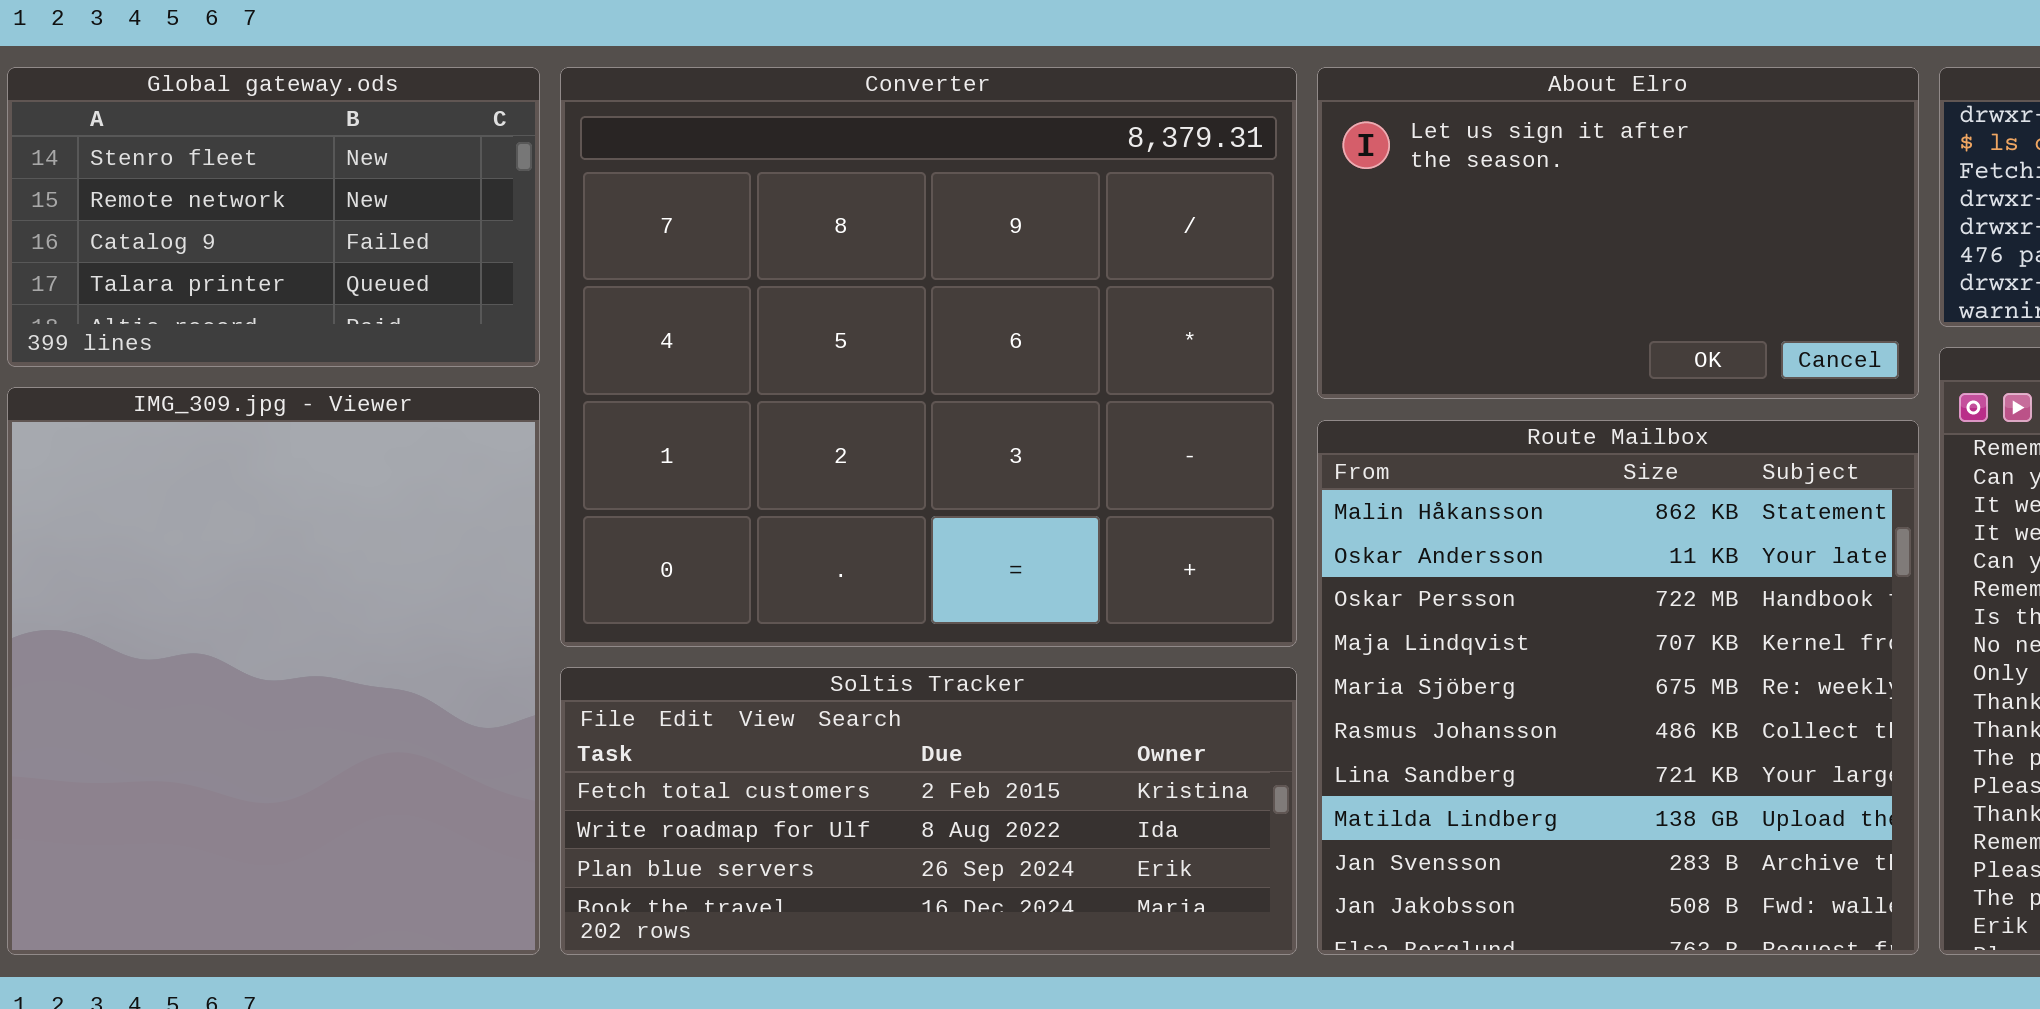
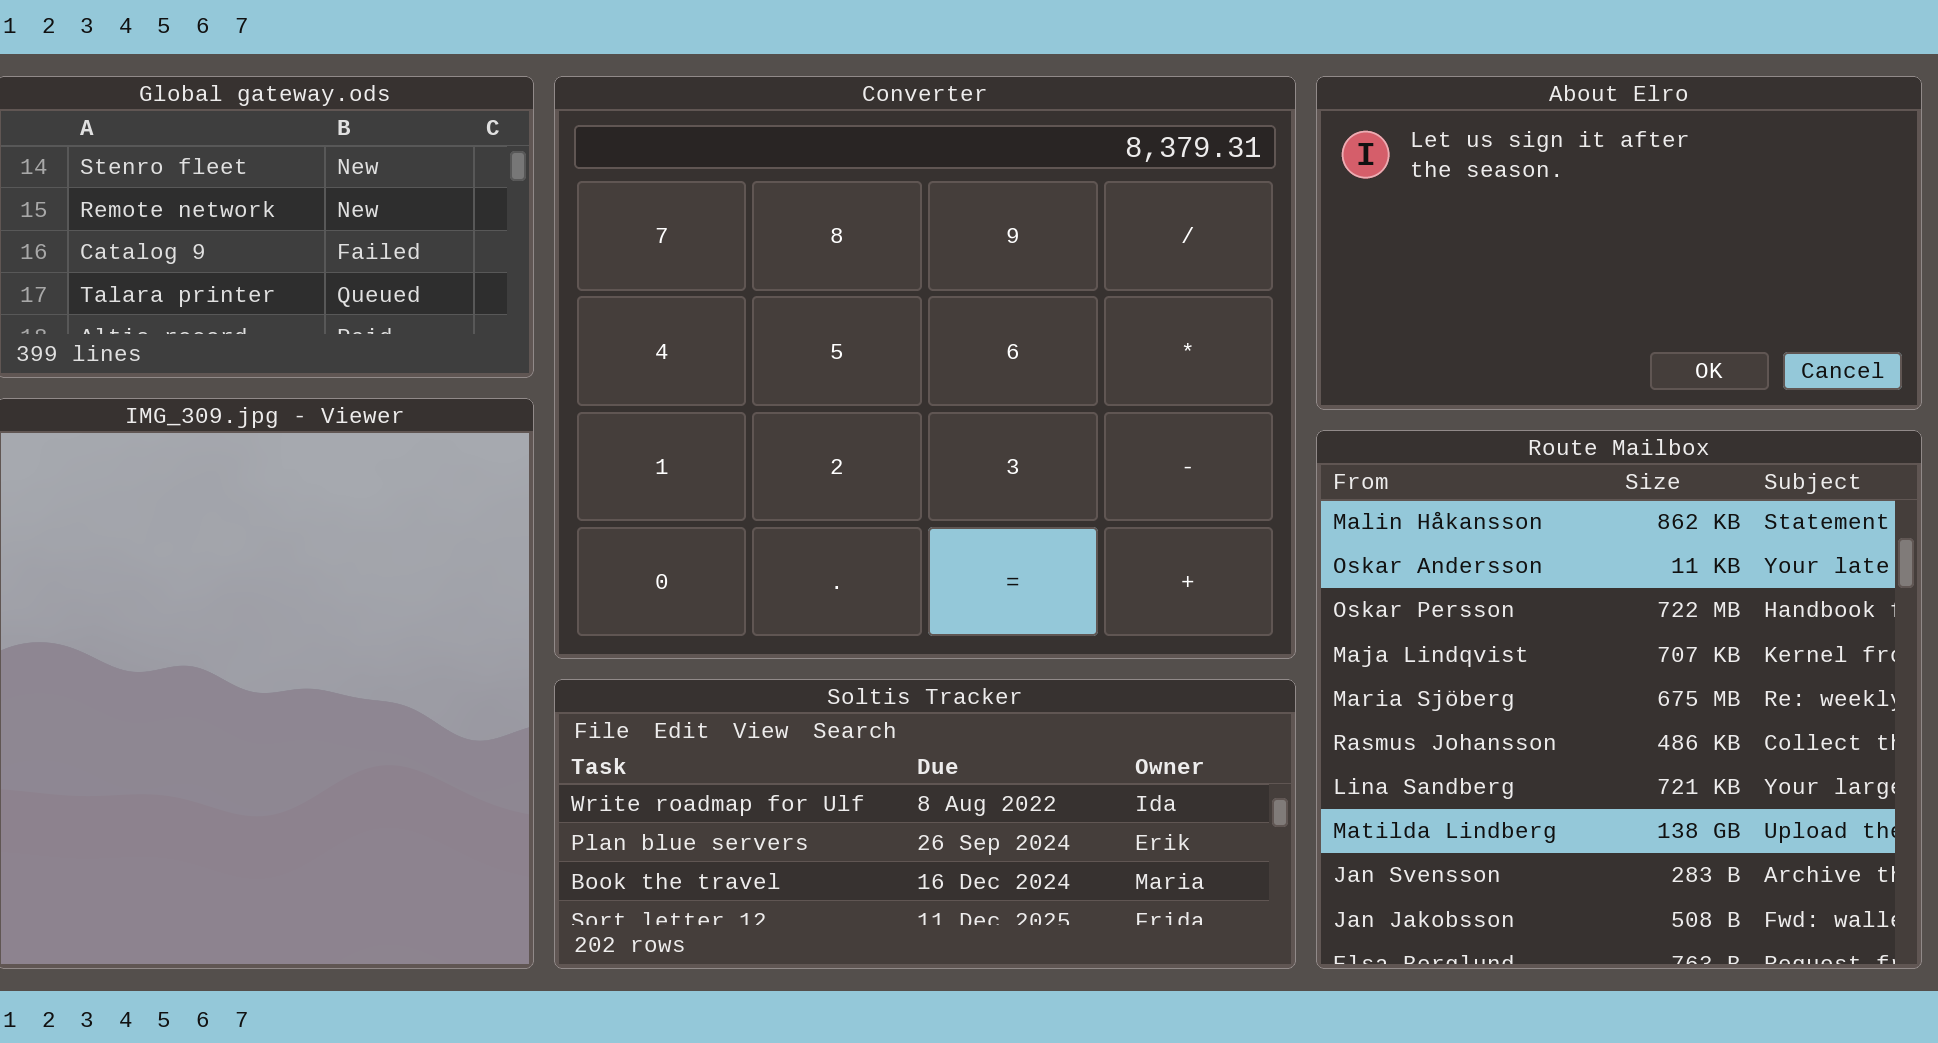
Soltis Tracker: [560,667,1297,955] -> [554,679,1296,969], scrolled down 1 row

